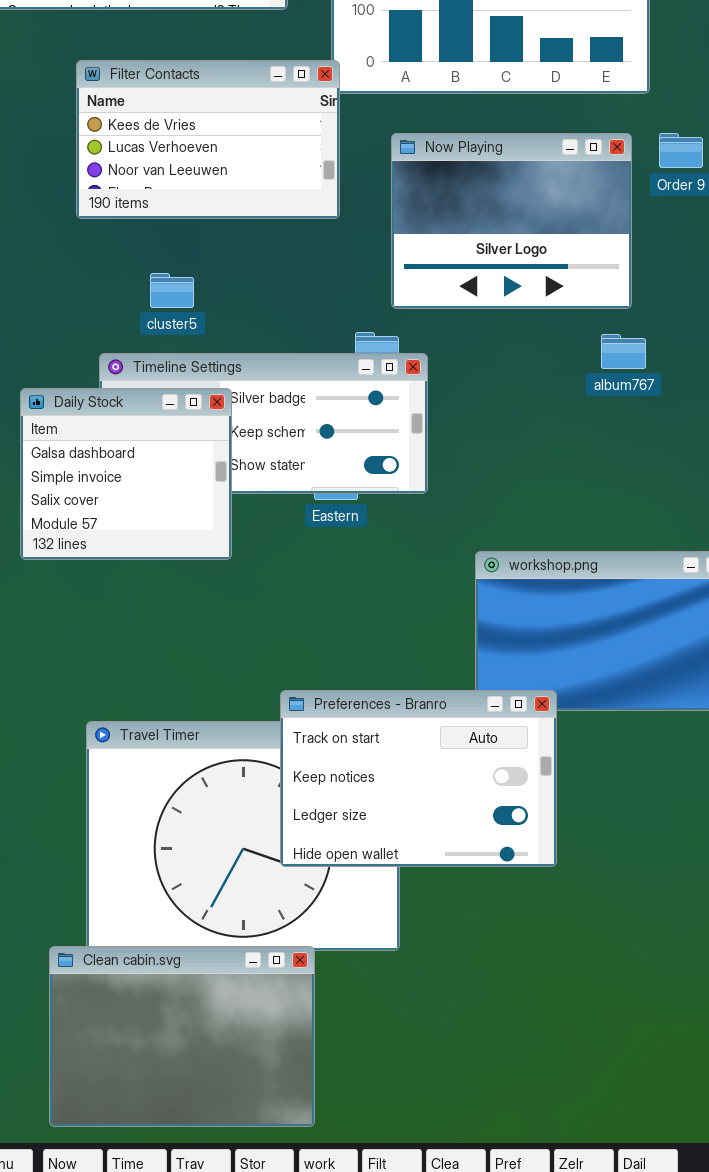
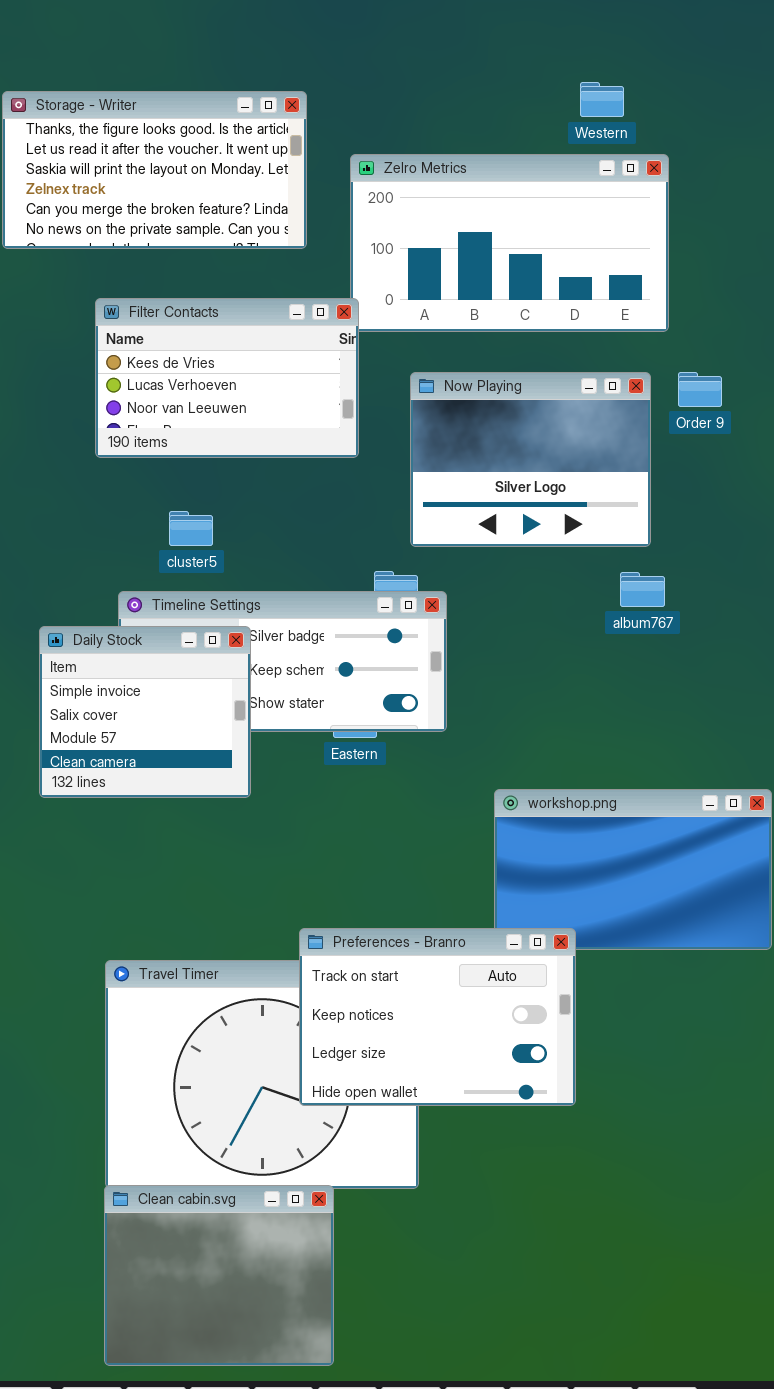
Daily Stock: [20,388,232,560] -> [39,626,251,798], scrolled down 1 row
Clean cabin.svg: [49,946,315,1127] -> [104,1185,334,1366], resized

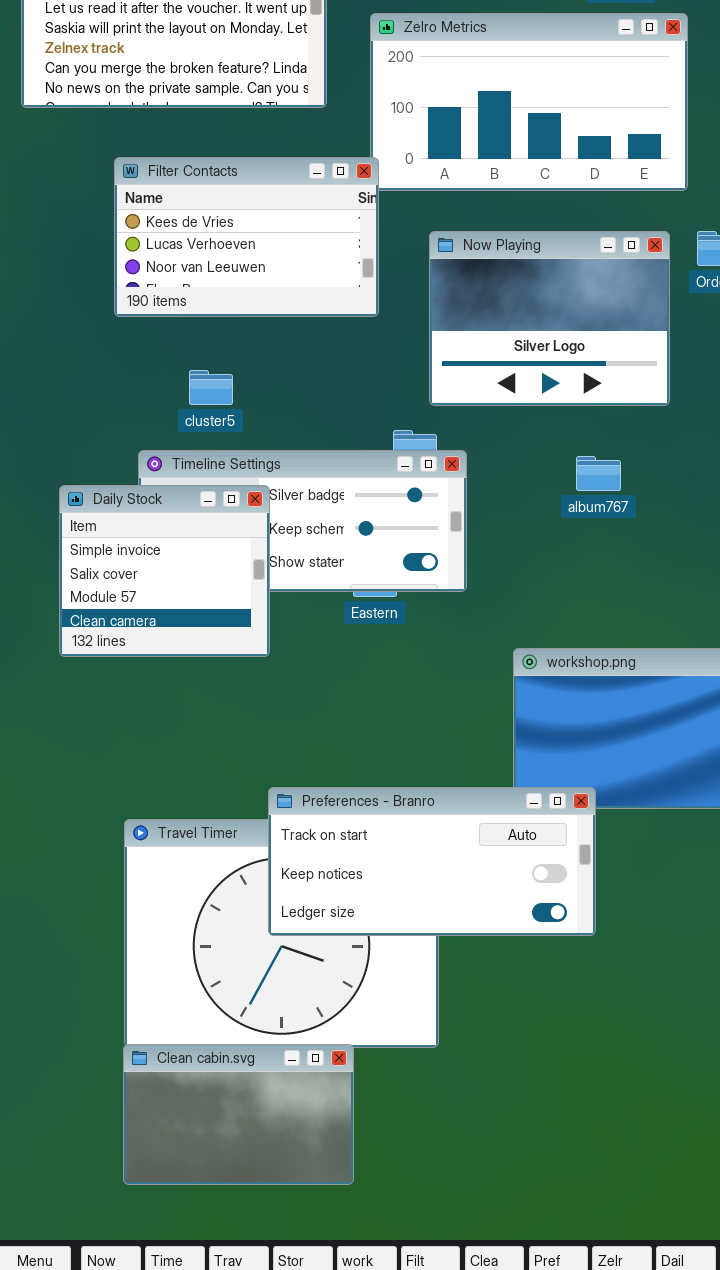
album767: [620,572,665,607] -> [576,456,621,491], moved
Preferences - Branro: [299,928,576,1106] -> [268,787,596,936], resized
Clean cabin.svg: [104,1185,334,1366] -> [123,1044,354,1185], resized

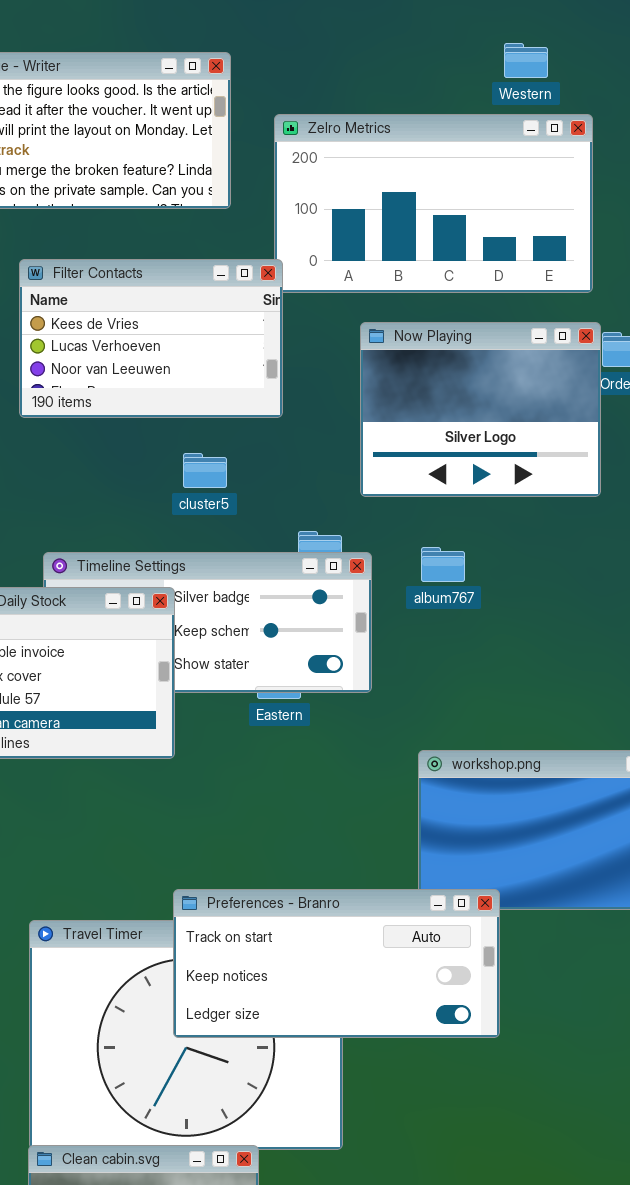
Now Playing: [429,231,670,406] -> [360,322,601,497], moved
cluster5: [189,370,233,405] -> [183,453,227,488], moved
album767: [576,456,621,491] -> [421,547,465,582], moved

